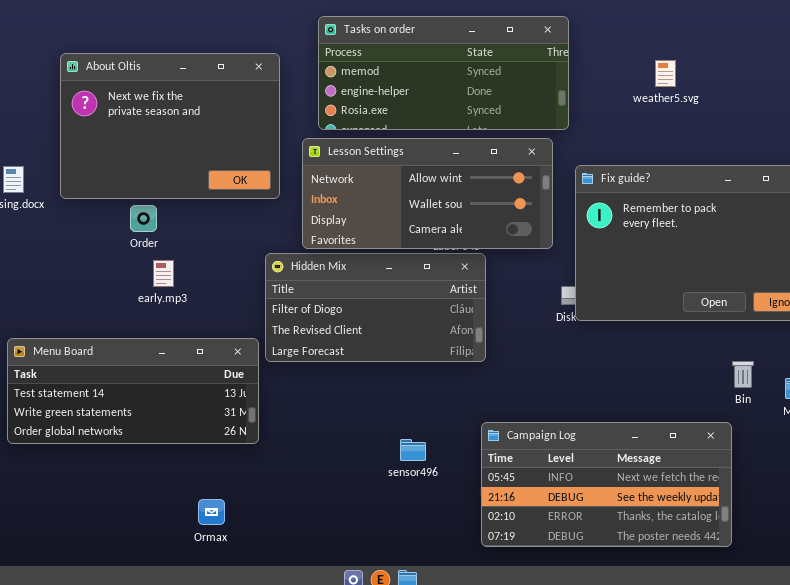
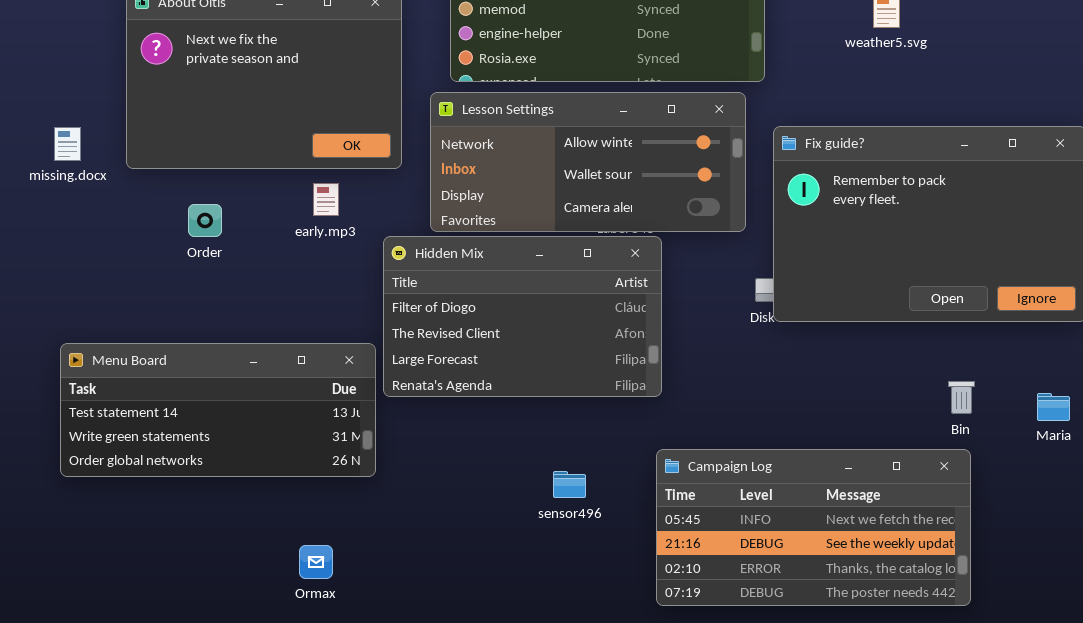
Order: [130,205,157,232] -> [188,204,222,237], moved
Hidden Mix: [265,253,486,362] -> [383,236,662,397], resized
early.mp3: [153,260,174,287] -> [313,183,339,216], moved
Bin: [732,361,754,388] -> [948,381,975,414], moved

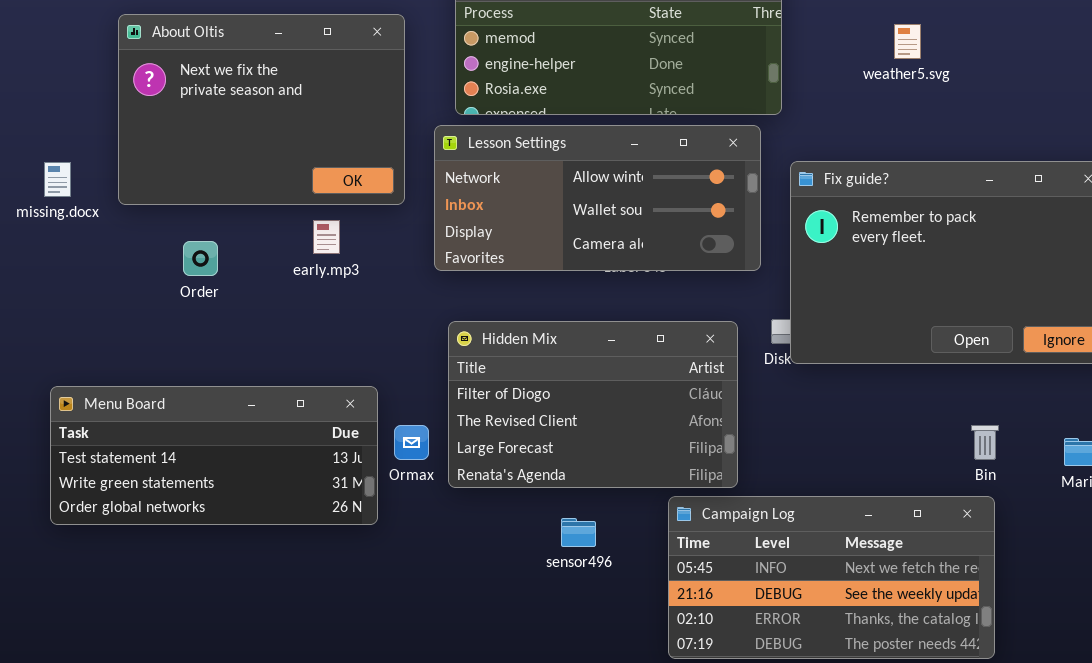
Hidden Mix: [383,236,662,397] -> [448,321,738,488], moved
Ormax: [299,545,333,579] -> [394,425,429,460], moved

